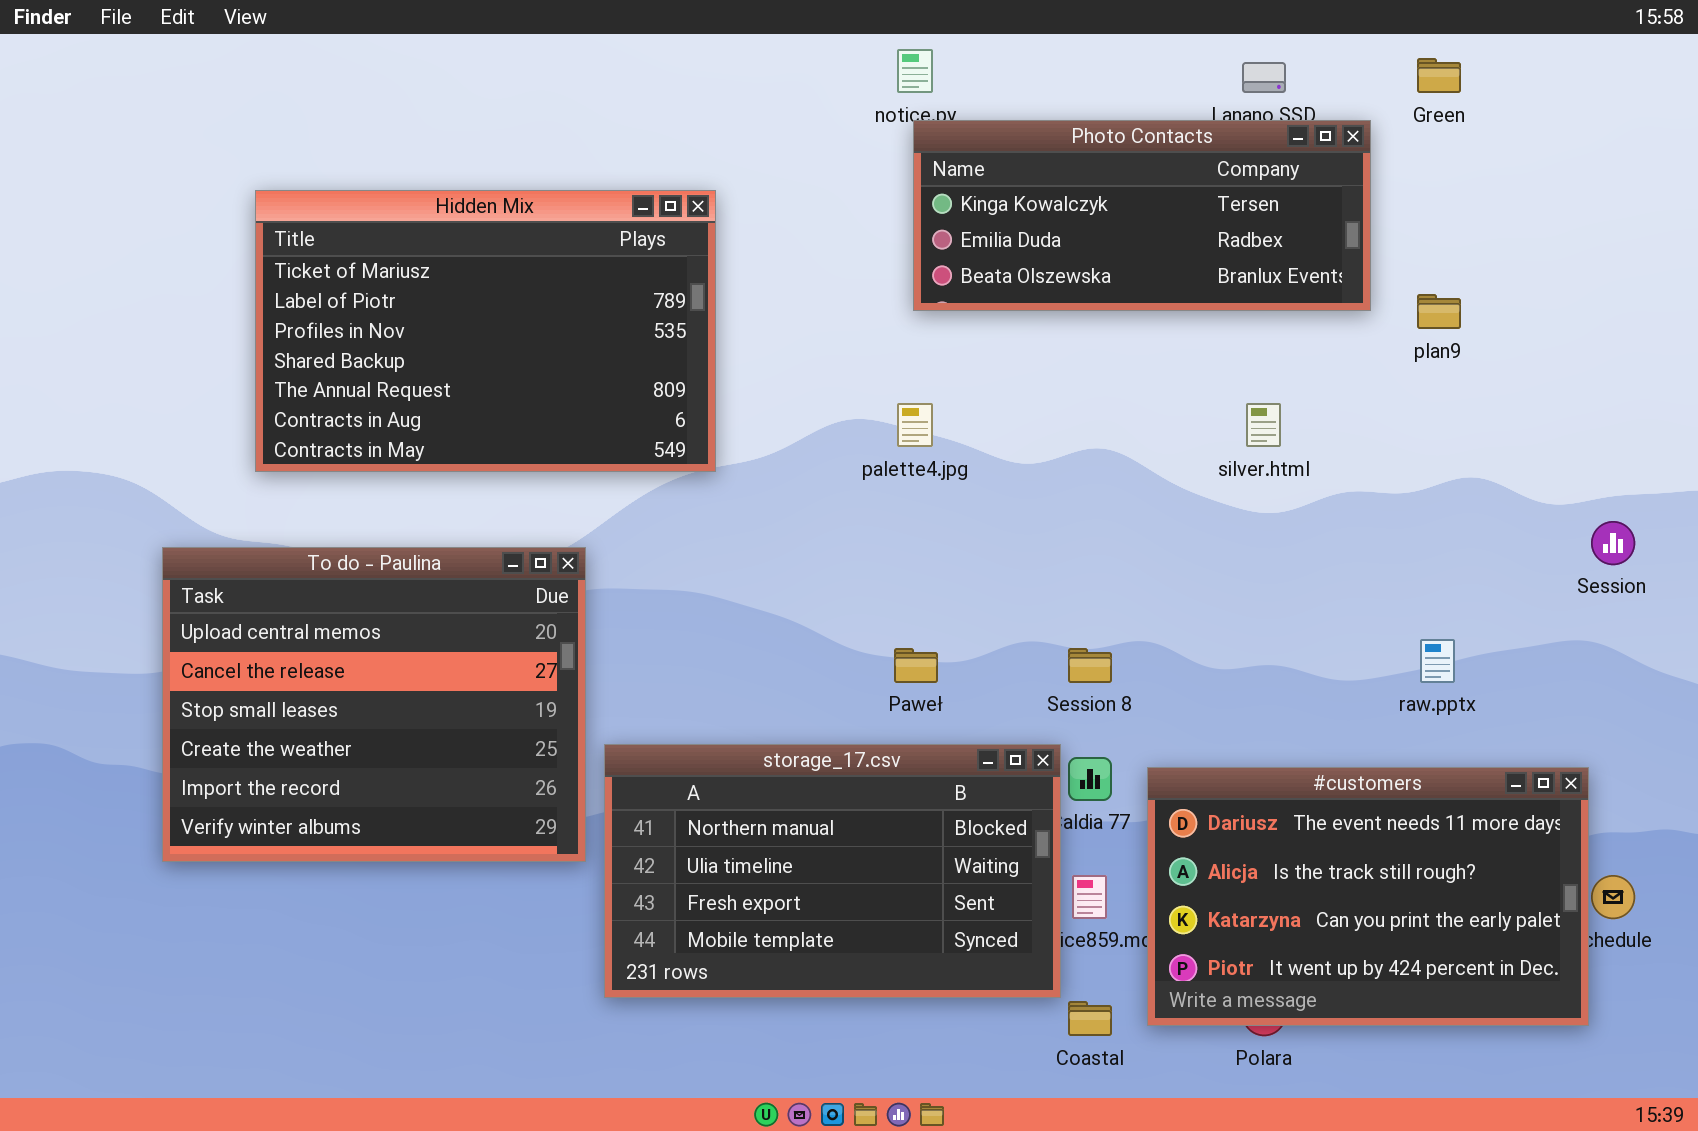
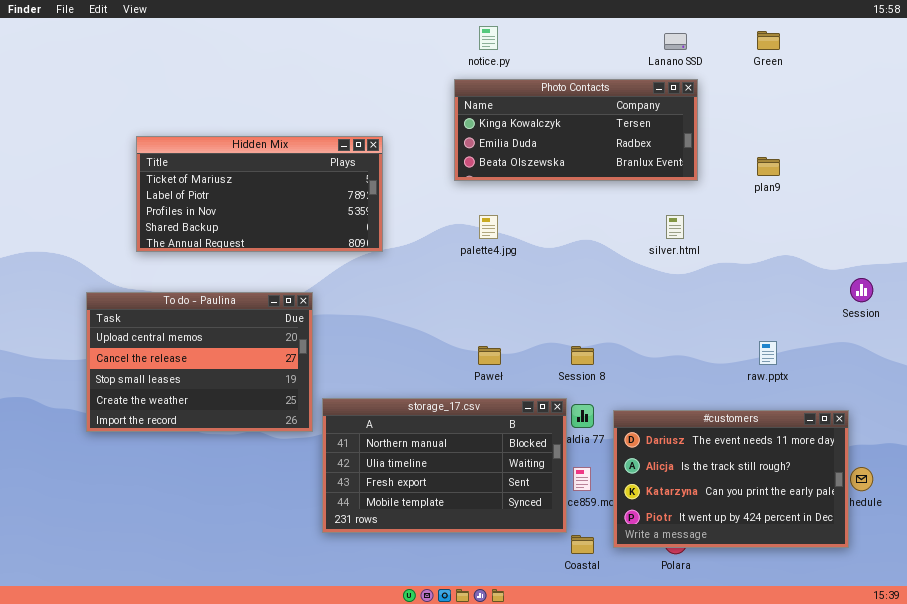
Photo Contacts: [913,120,1371,311] -> [454,79,698,181], moved
Hidden Mix: [255,190,716,472] -> [136,136,383,252], resized
To do - Paulina: [162,547,586,862] -> [86,292,313,432], resized

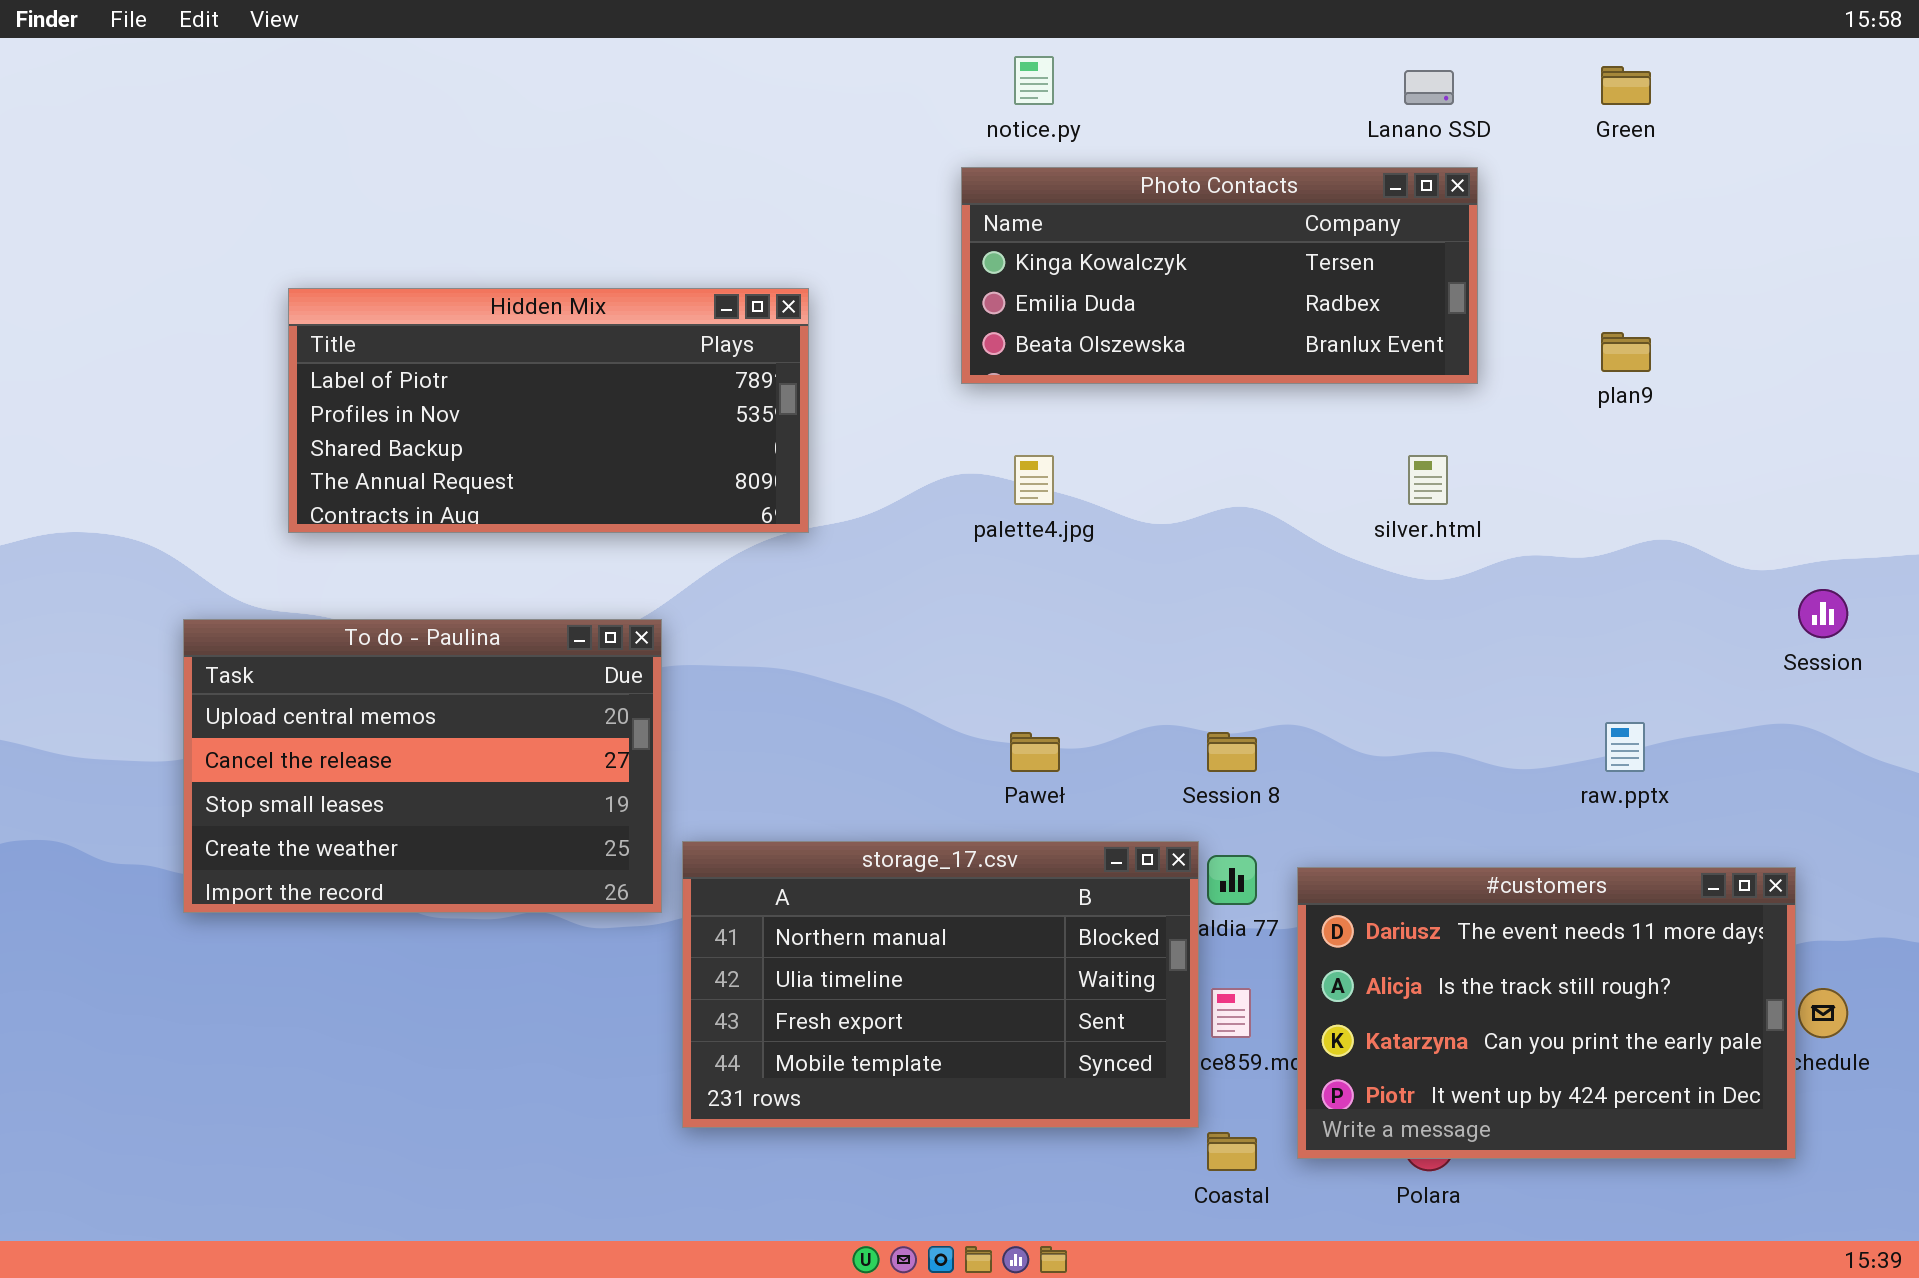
Hidden Mix: [136,136,383,252] -> [288,288,809,533], scrolled down 1 row

